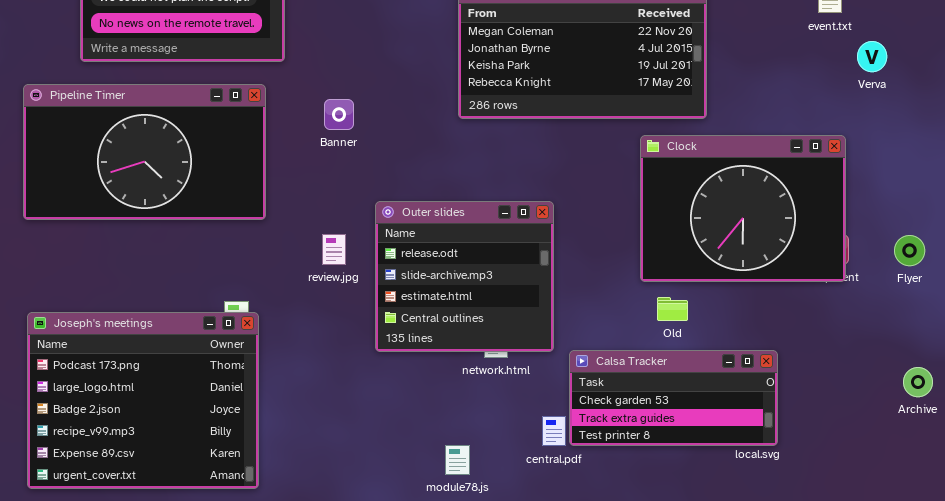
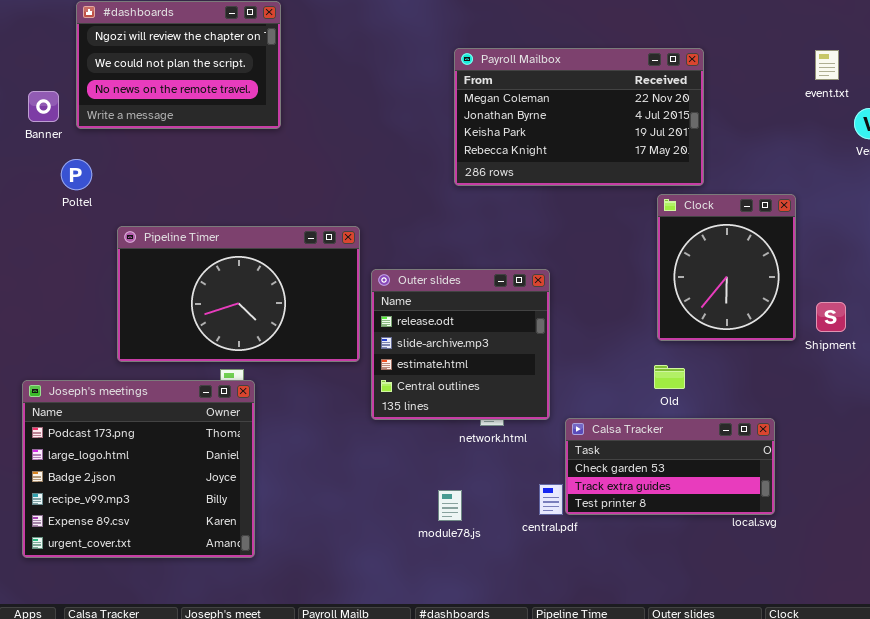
Pipeline Timer: [23,84,266,220] -> [117,226,360,362], moved
Banner: [324,99,354,130] -> [28,91,59,122], moved
Clock: [640,135,846,282] -> [657,194,796,341], moved, resized
module78.js: [445,445,470,475] -> [438,490,462,521], moved

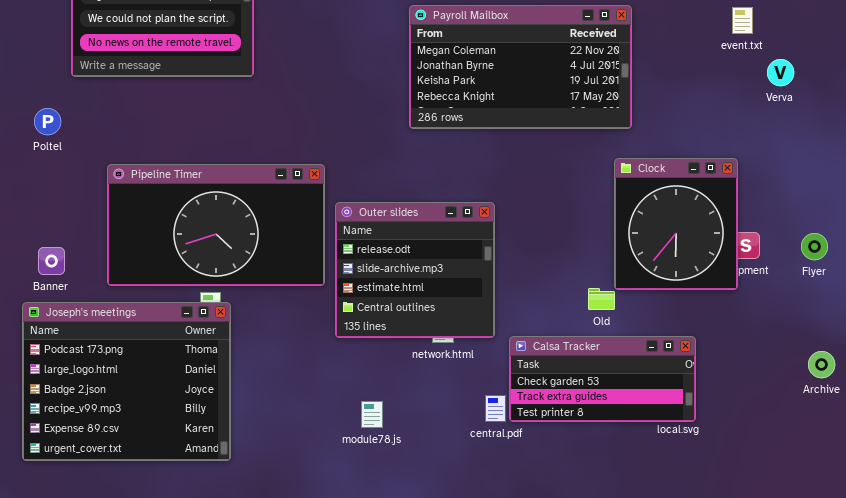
Banner: [28,91,59,122] -> [38,247,65,275], moved
Poltel: [61,159,92,190] -> [34,108,61,135], moved
Clock: [657,194,796,341] -> [614,158,738,290], moved
module78.js: [438,490,462,521] -> [361,401,383,428], moved

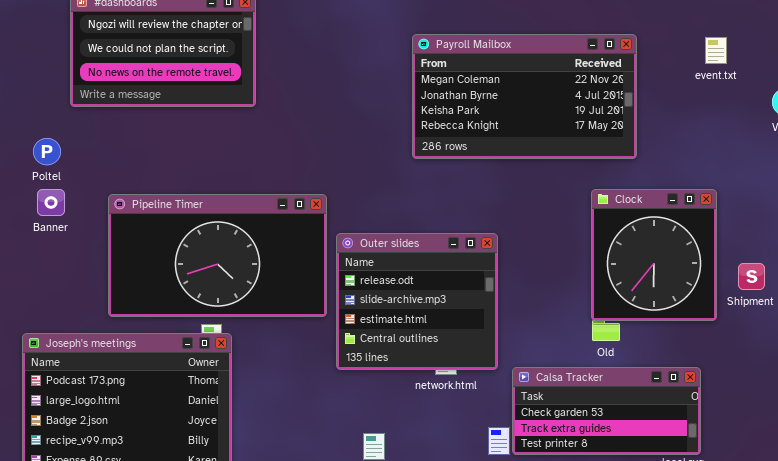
event.txt: [732,7,753,34] -> [705,37,727,64], moved
Clock: [614,158,738,290] -> [591,189,717,321], moved
Banner: [38,247,65,275] -> [37,189,65,216], moved

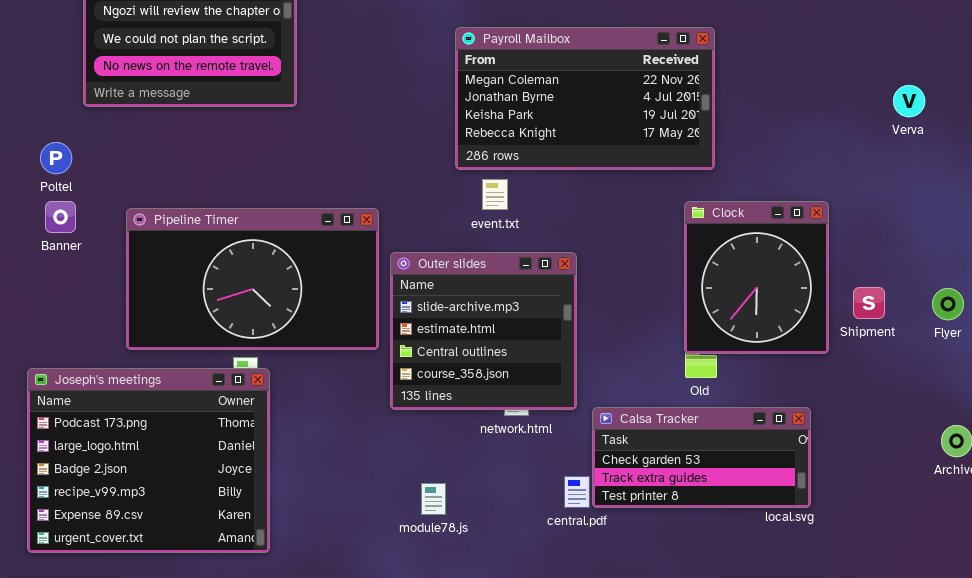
Payroll Mailbox: [412,34,637,159] -> [455,27,715,170], moved
event.txt: [705,37,727,64] -> [482,179,508,210], moved
Outer slides: [336,233,498,370] -> [390,252,577,410], scrolled down 1 row

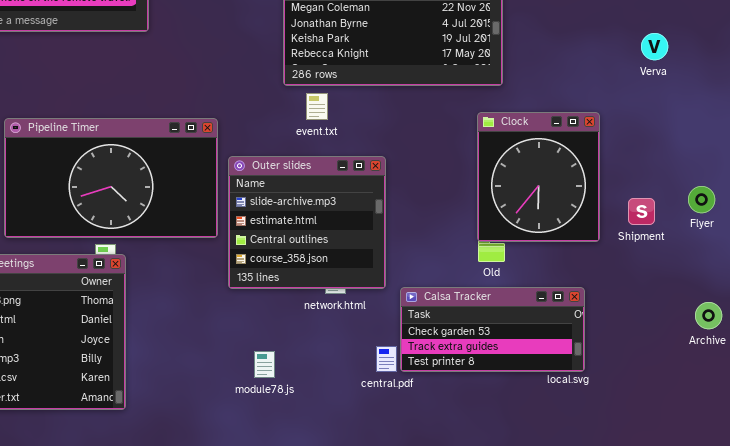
Verva: [893,85,925,117] -> [641,33,668,60], moved
Shipment: [853,287,885,319] -> [628,198,655,225], moved

